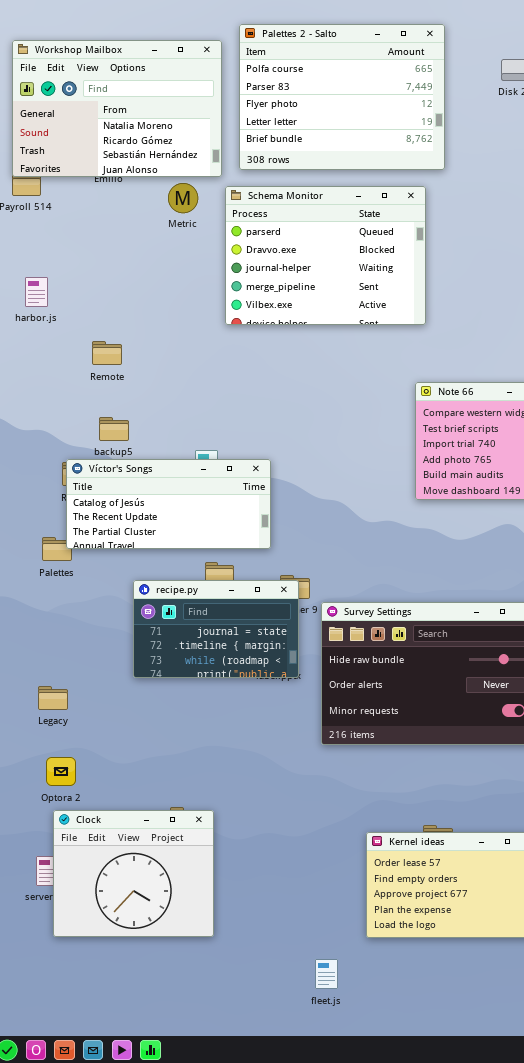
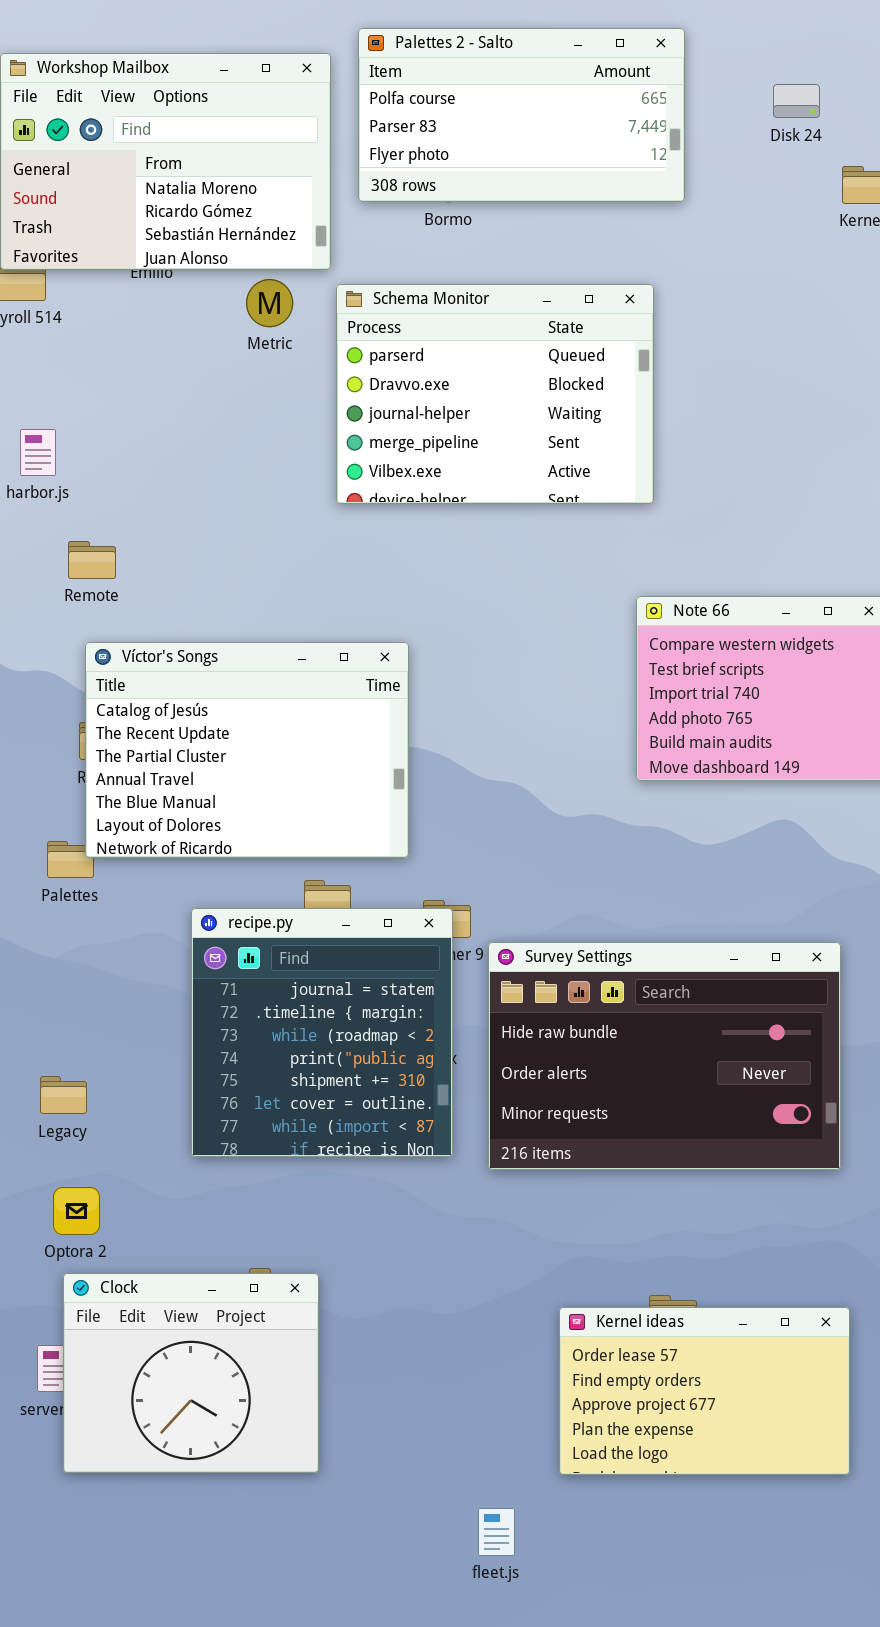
Palettes 2 - Salto: [239,24,445,170] -> [358,28,685,202], resized
Remote: [92,341,122,365] -> [68,541,116,579], moved
Víctor's Songs: [66,459,271,549] -> [85,642,409,858], resized
recipe.py: [133,580,299,678] -> [191,908,453,1157], resized

